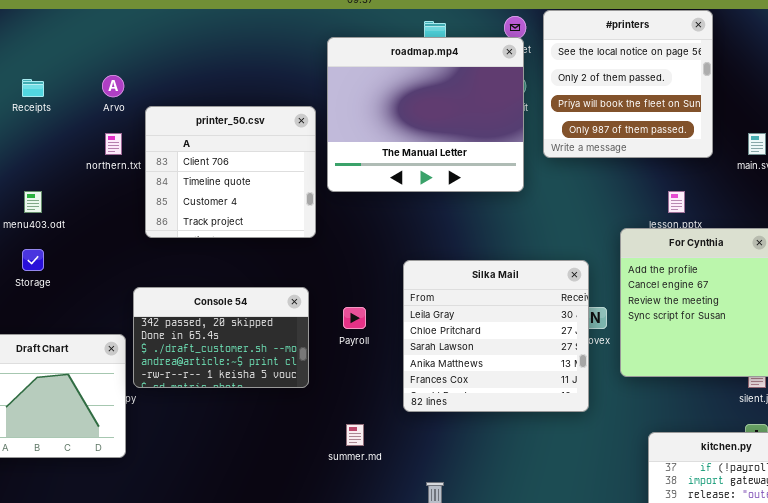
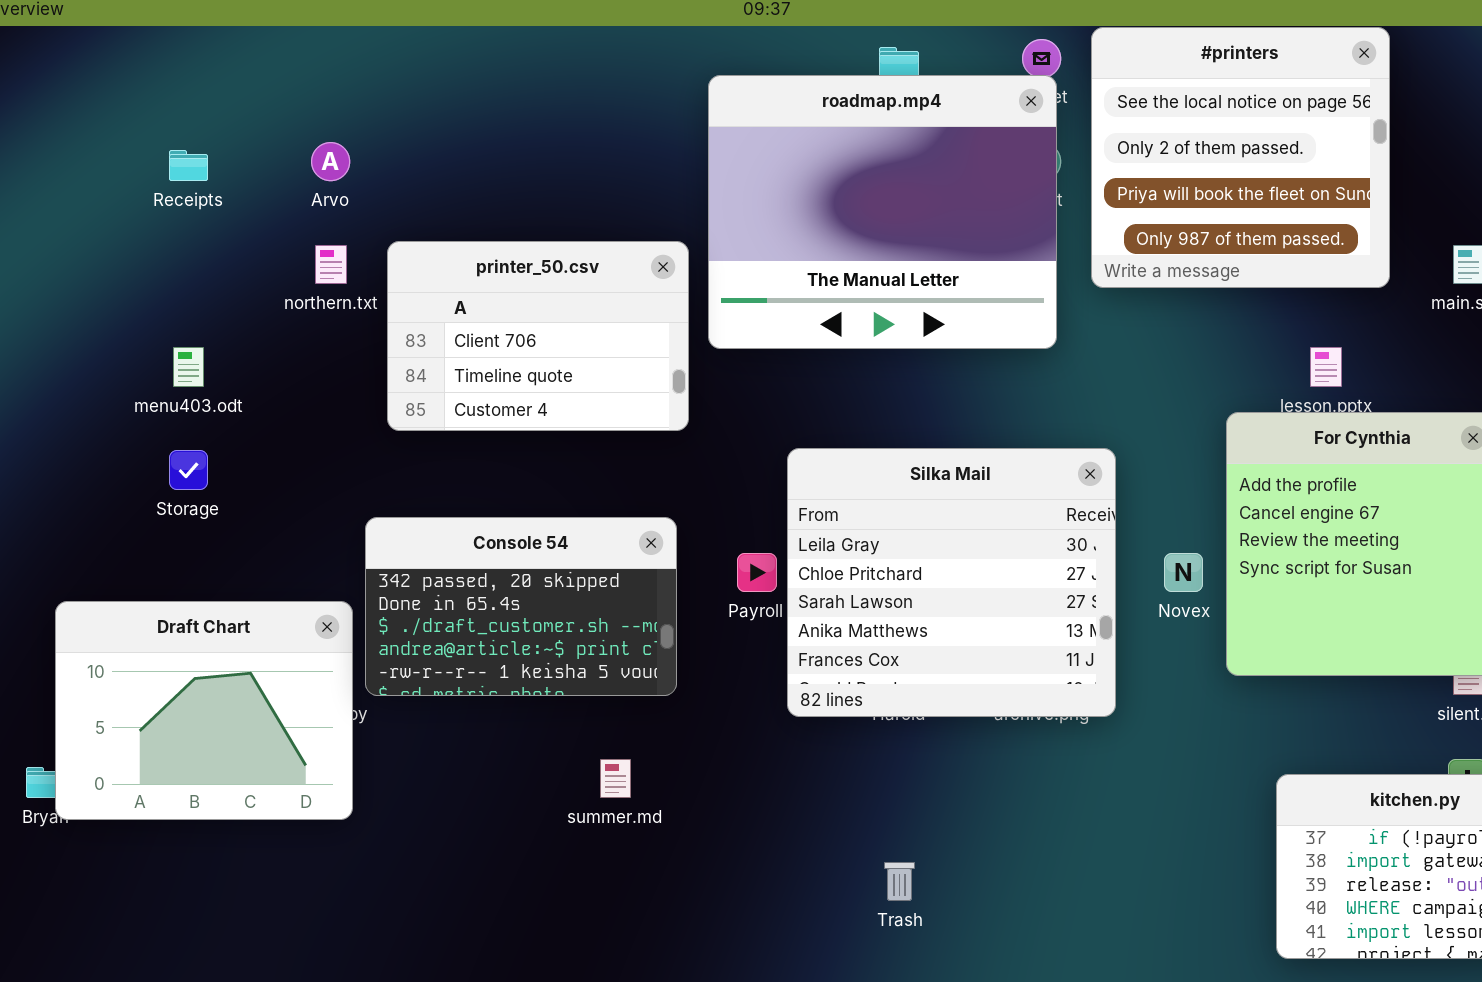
printer_50.csv: [145,106,316,238] -> [387,241,689,431], resized
Silka Mail: [403,260,589,412] -> [787,448,1116,717], moved
summer.md: [346,424,364,446] -> [600,759,631,798], moved

